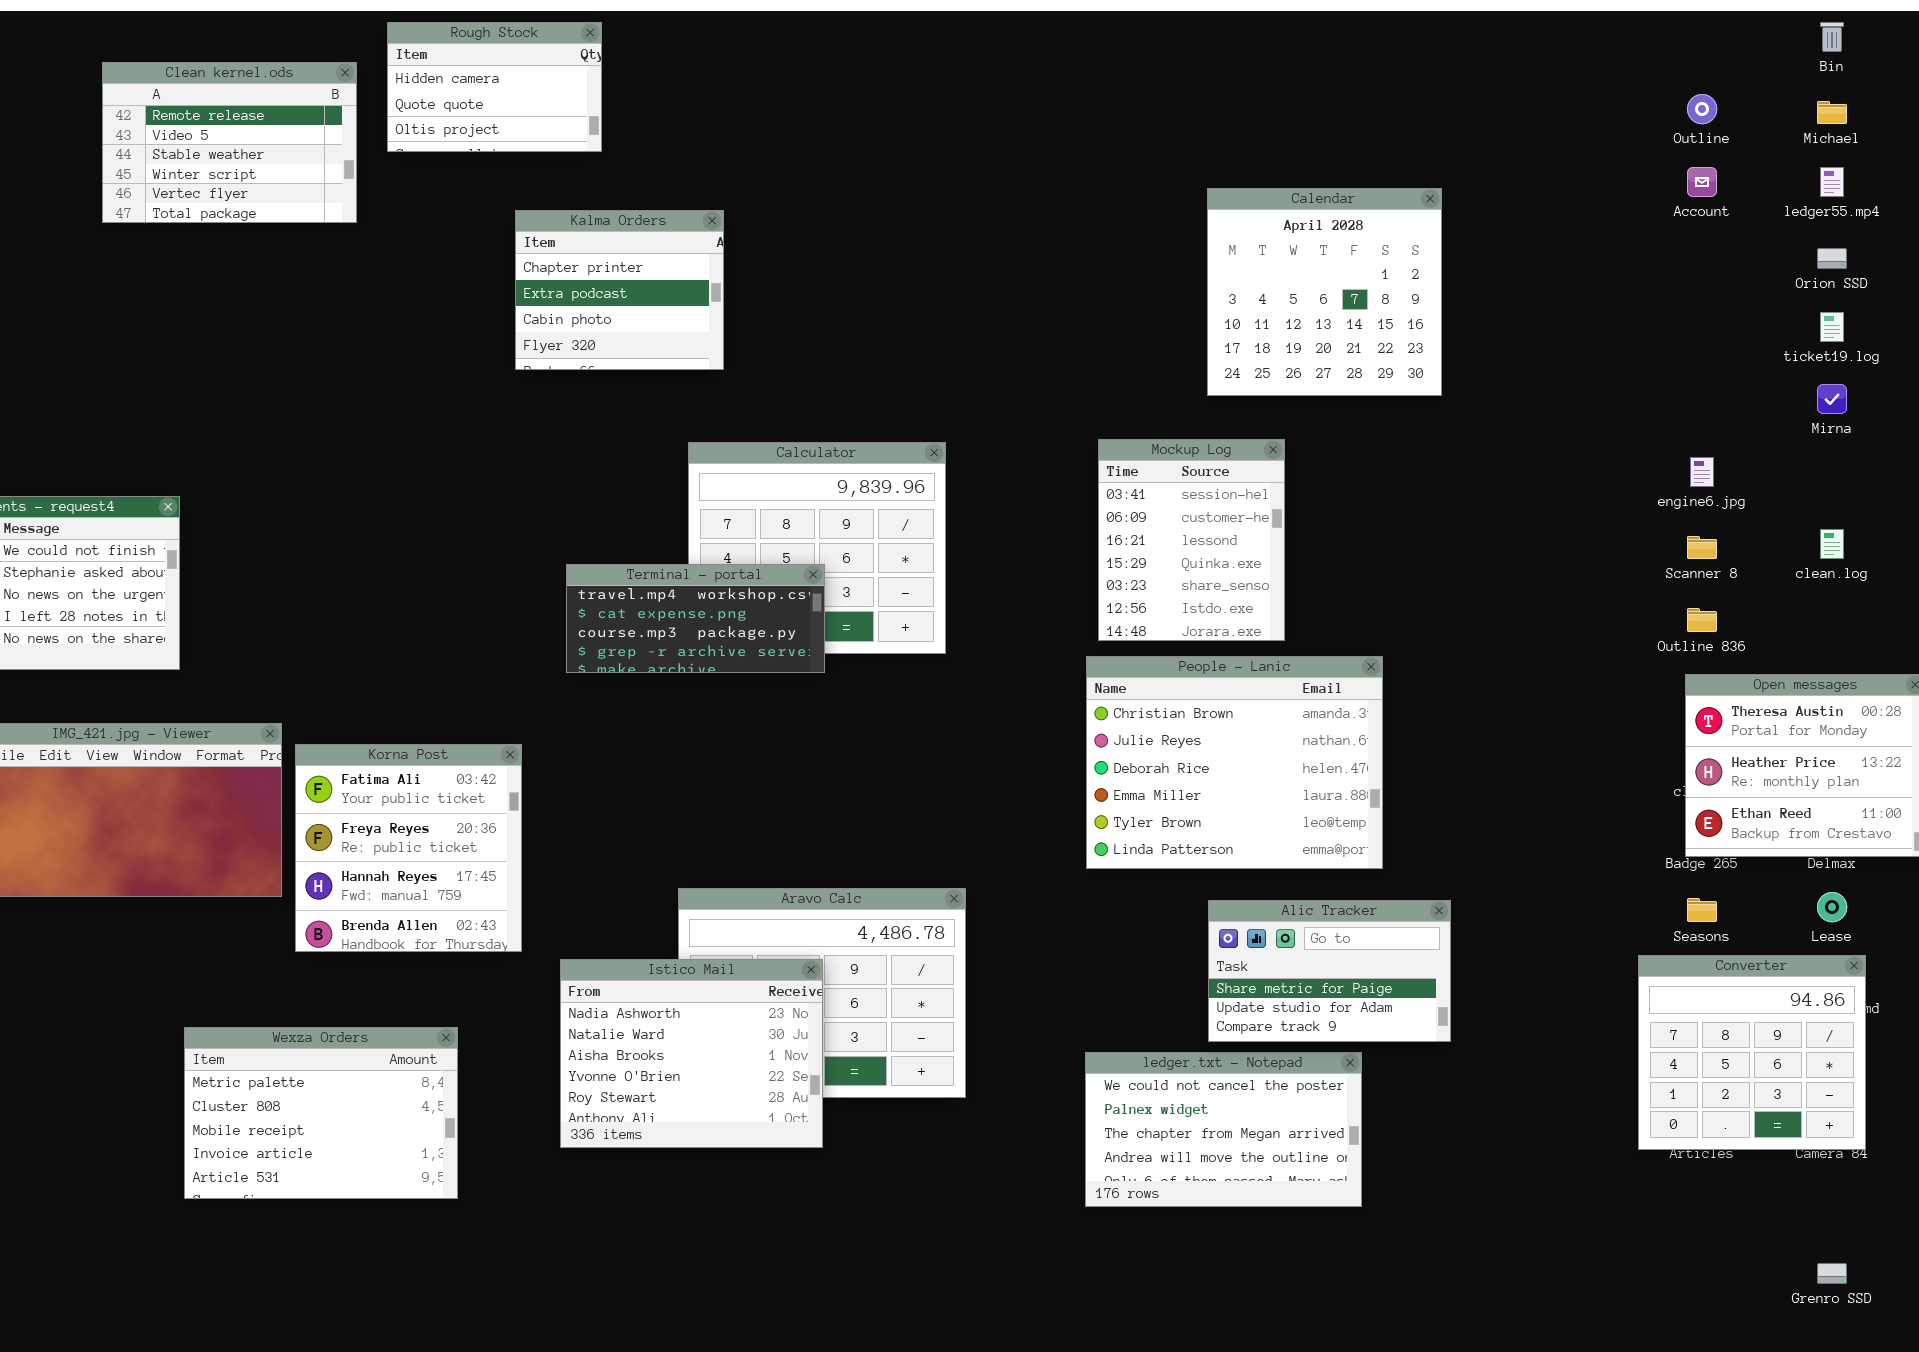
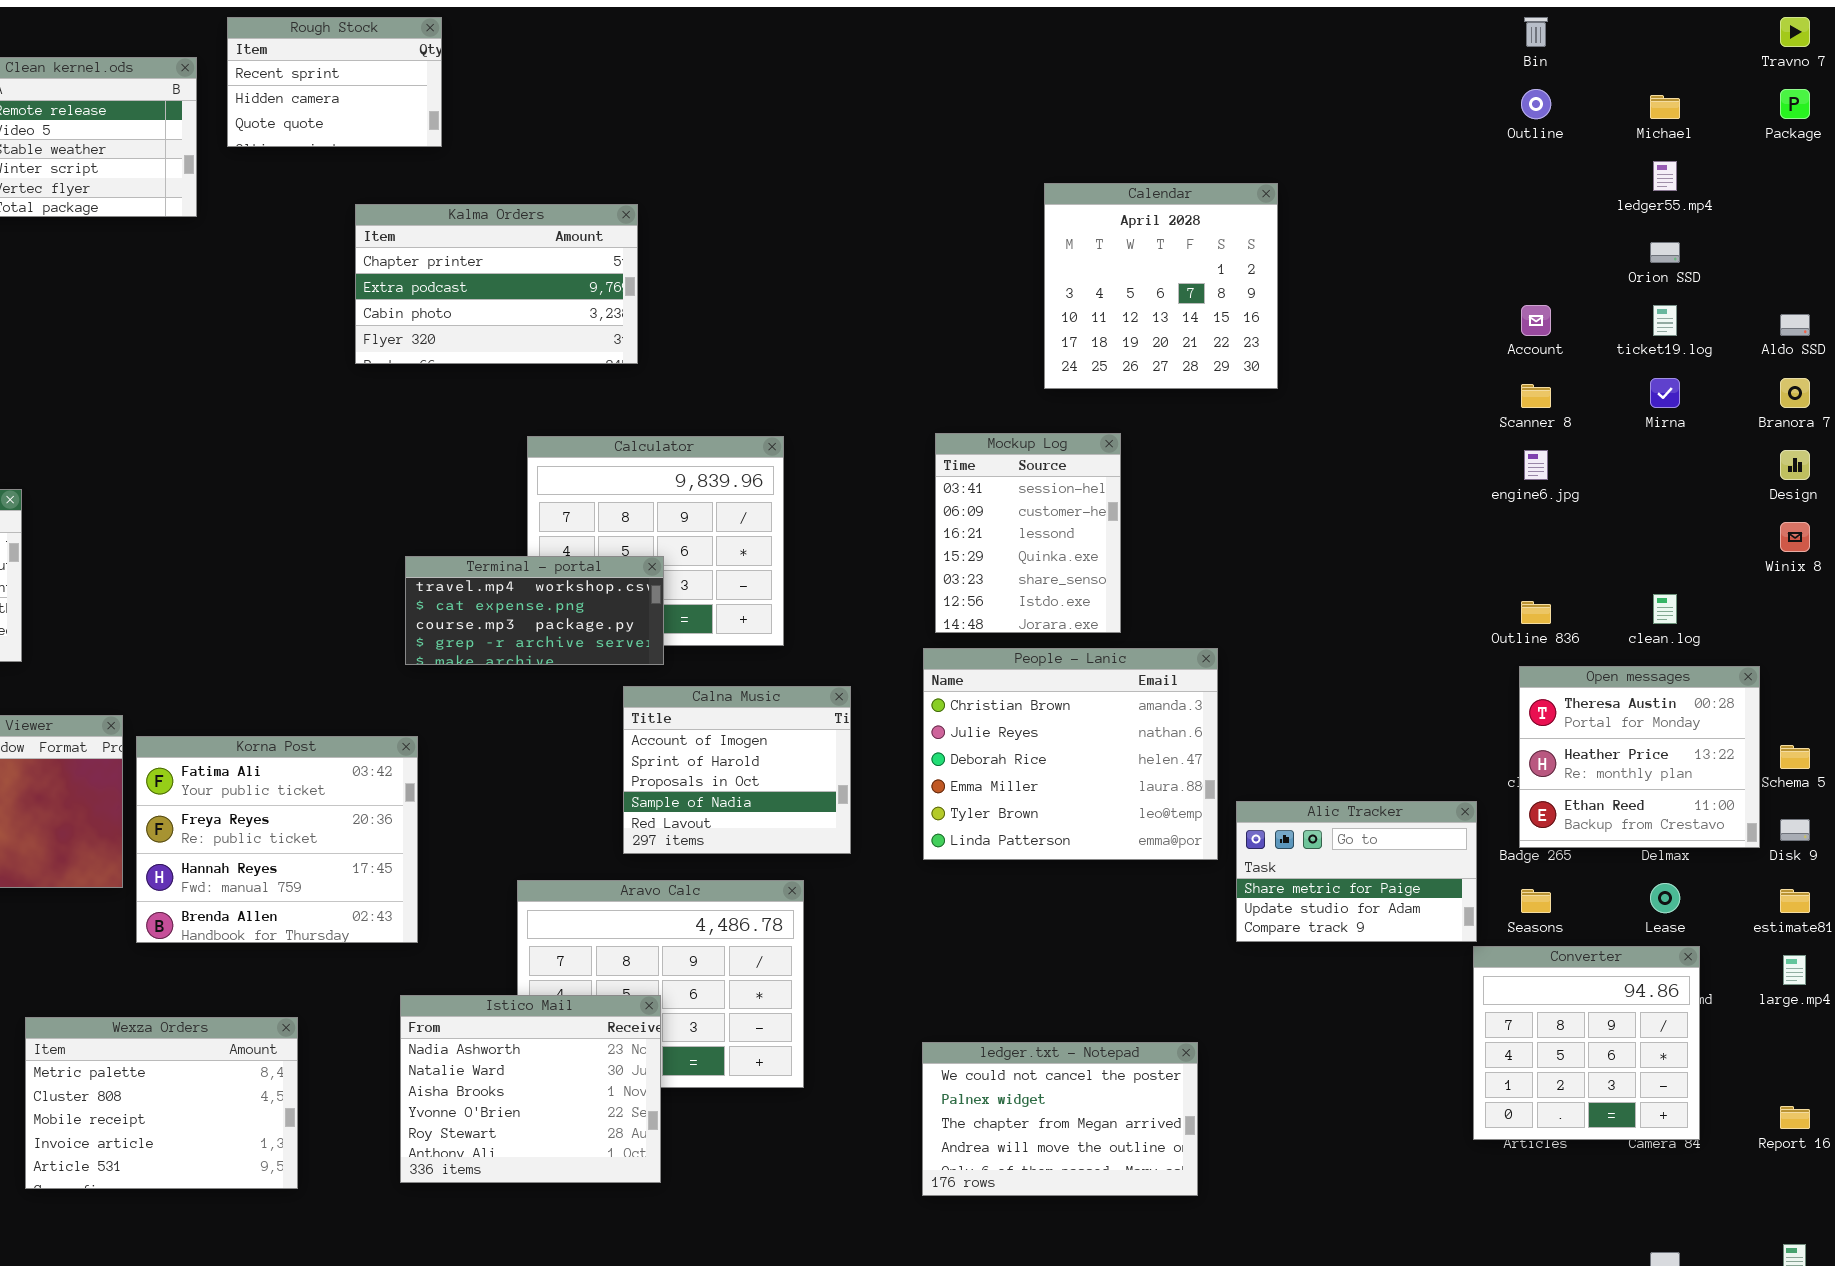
Rough Stock: [387,22,602,152] -> [227,17,442,147], scrolled up 1 row
Bin: [1820,22,1844,52] -> [1524,17,1548,47], moved
Account: [1687,167,1717,197] -> [1521,305,1551,336], moved
Kalma Orders: [515,210,724,370] -> [355,204,638,364], resized
clean.log: [1820,529,1844,559] -> [1653,594,1677,624], moved
Scanner 8: [1687,536,1717,559] -> [1521,384,1551,408], moved
Calna Music: none -> [623,686,851,854], opened
Korna Post: [295,744,522,952] -> [136,736,418,943], resized
Alic Tracker: [1208,900,1451,1042] -> [1236,801,1477,942], moved
Istico Mail: [560,959,823,1148] -> [400,995,661,1183], moved

